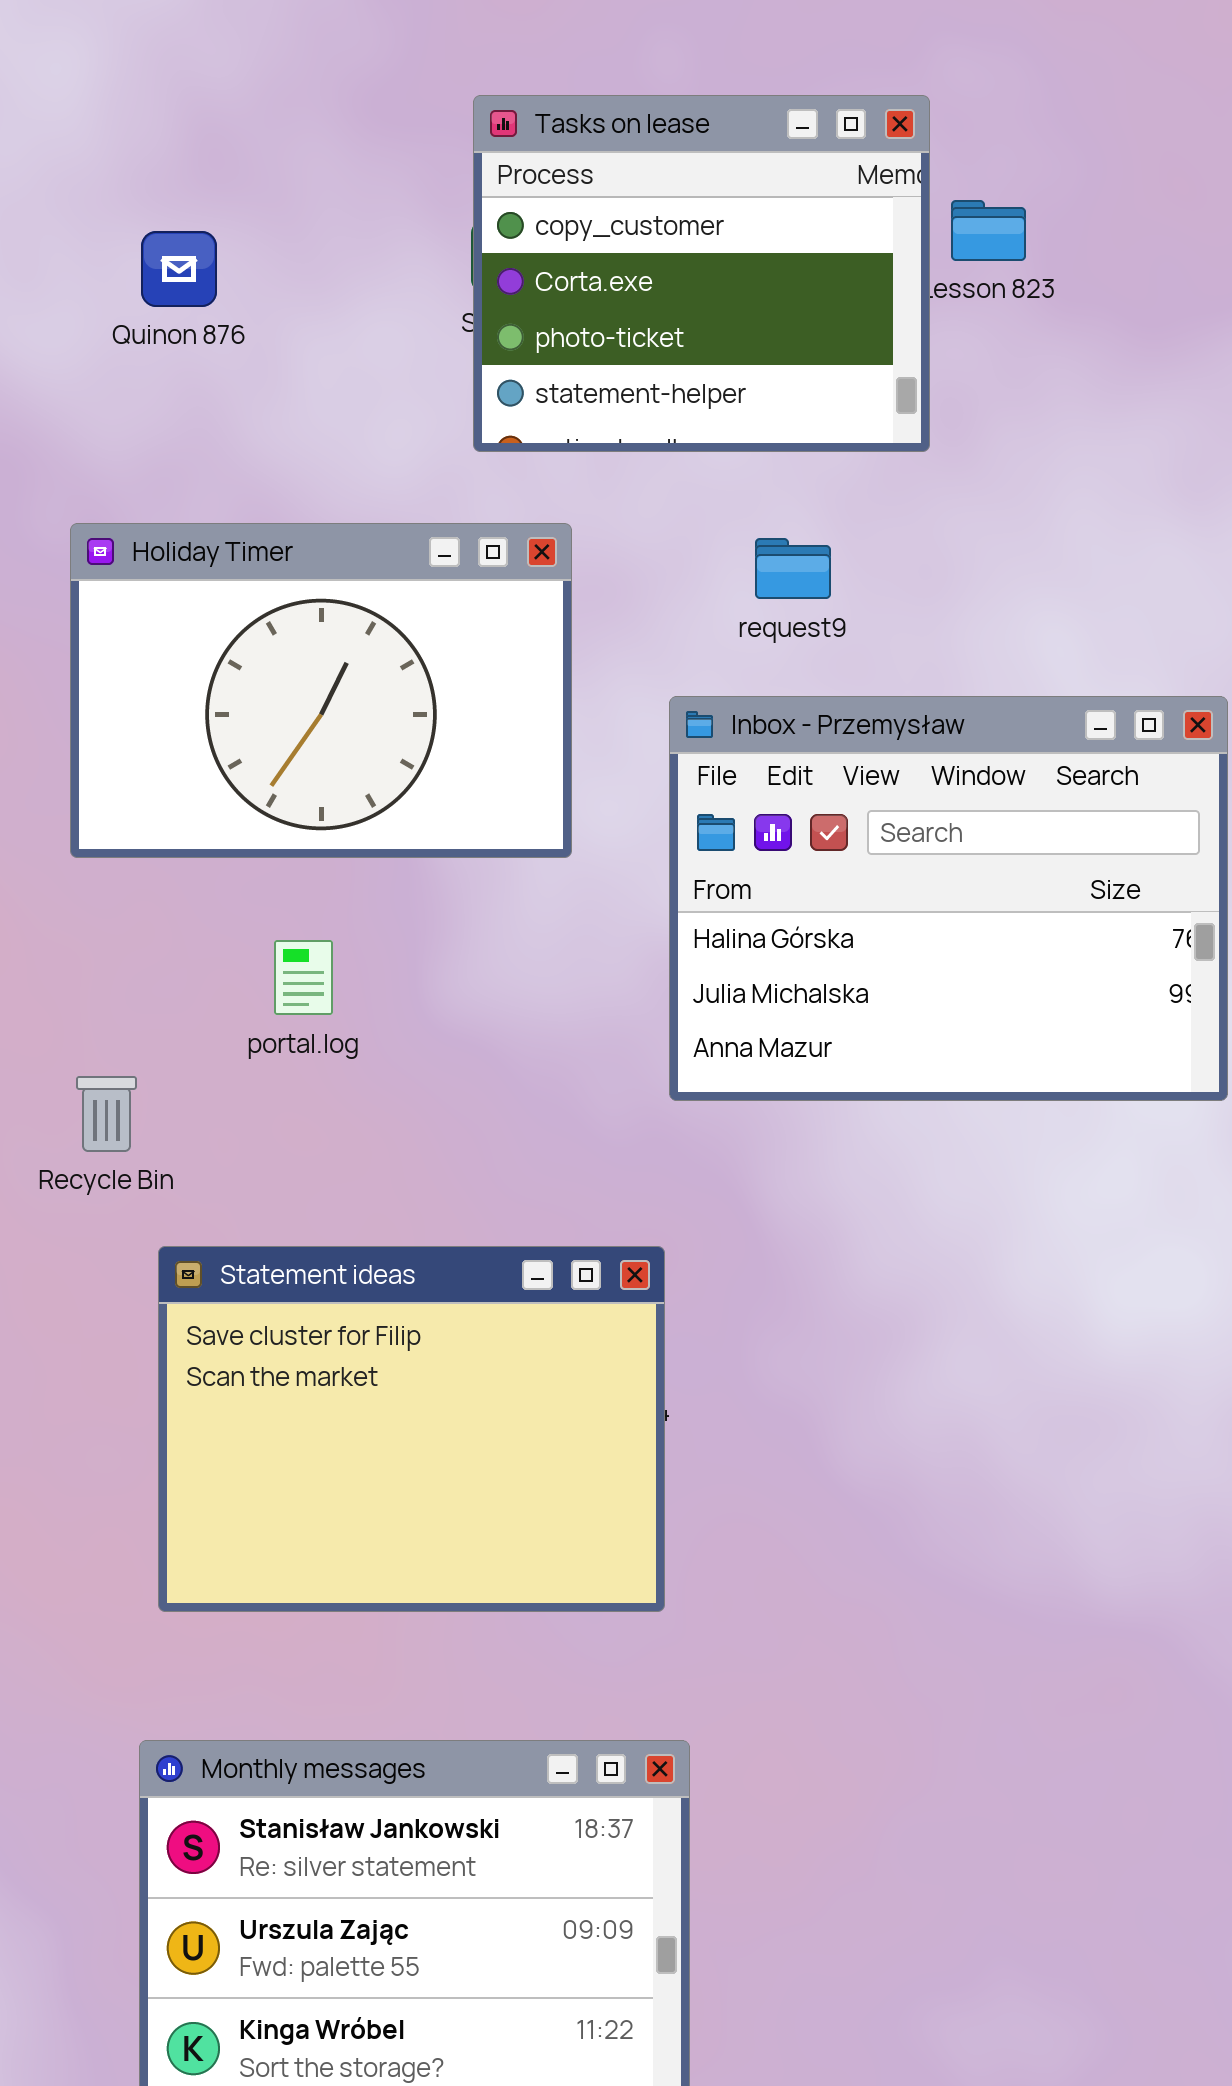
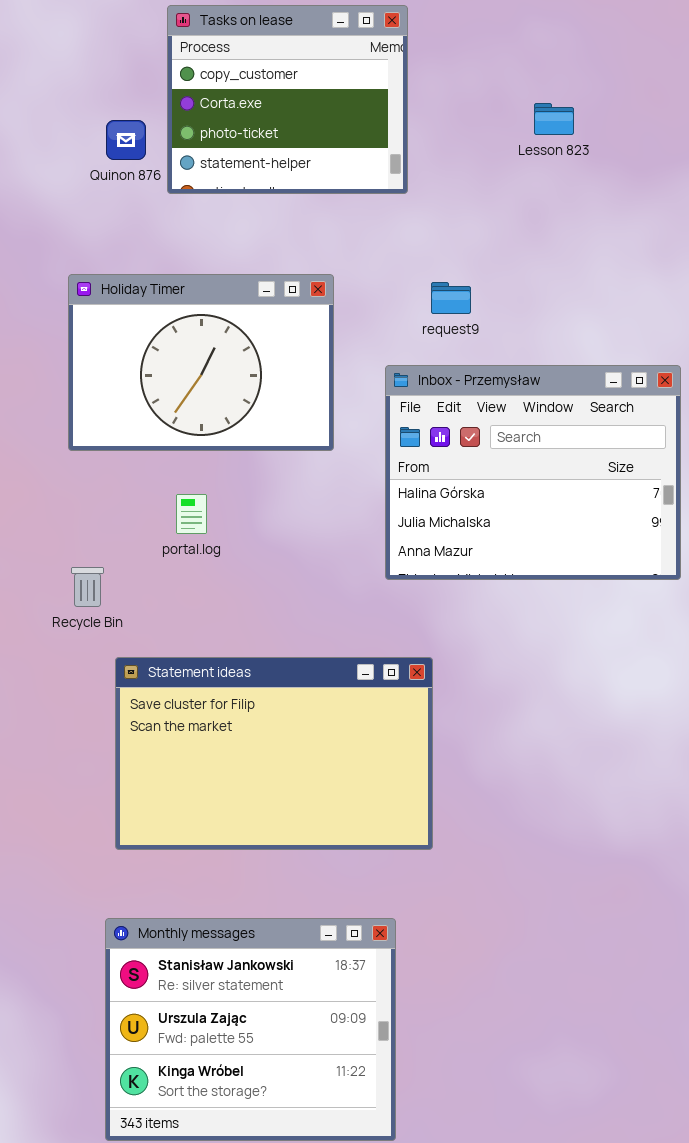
Tasks on lease: [473,95,930,452] -> [167,5,408,194], moved
Statement ideas: [158,1246,665,1612] -> [115,657,433,850], resized

